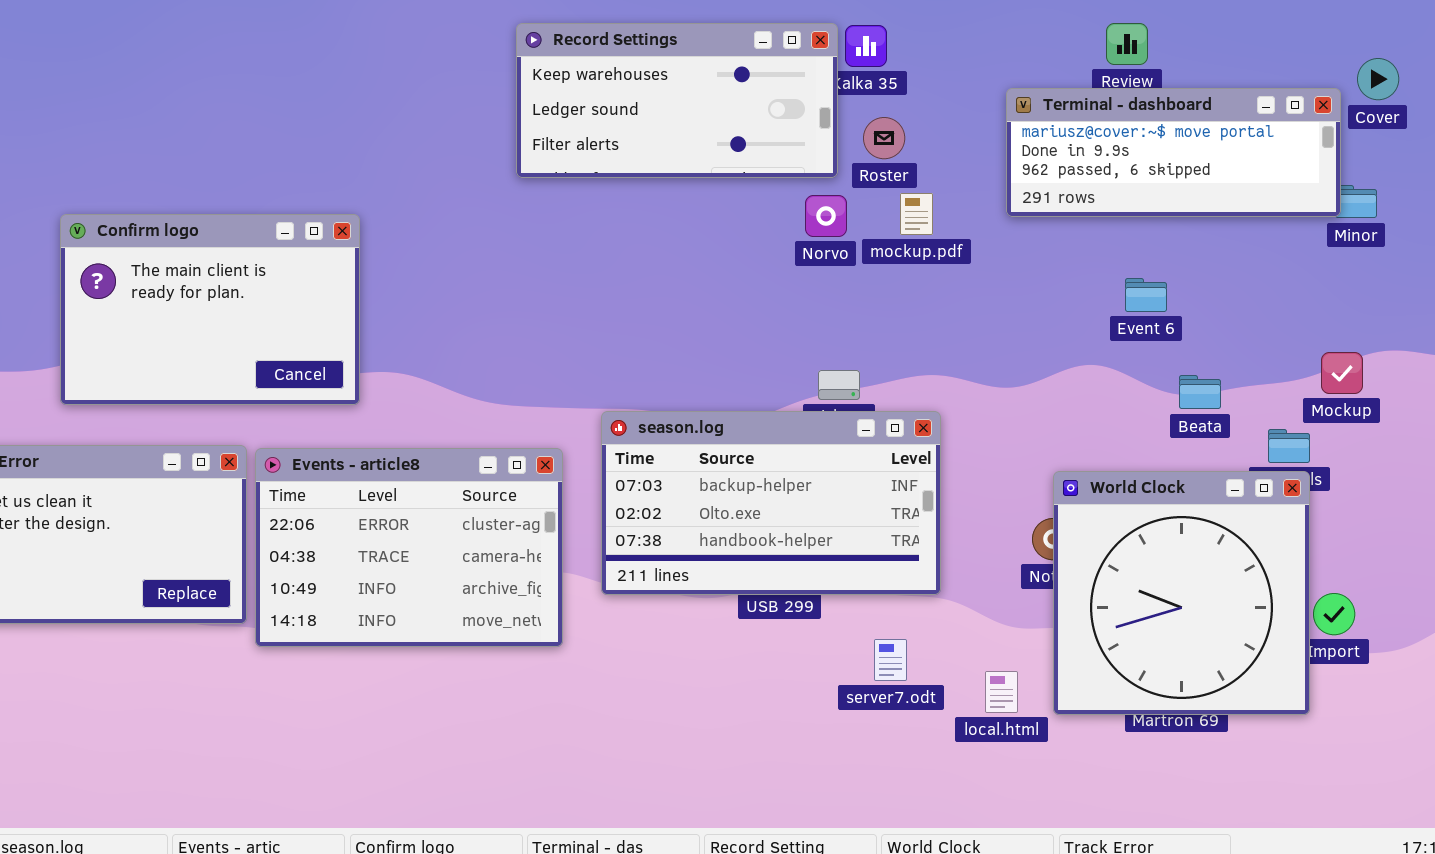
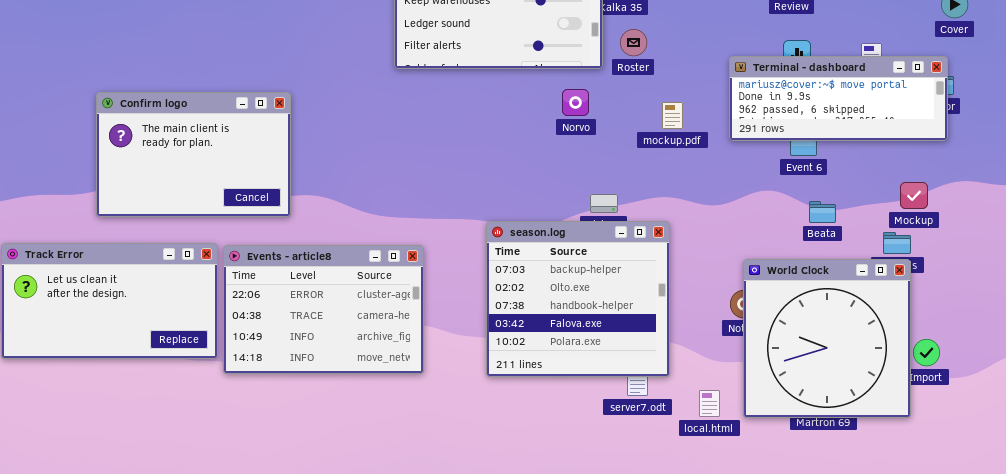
Terminal - dashboard: [1006,88,1341,217] -> [729,56,948,141], moved
mockup.pdf: [900,193,933,235] -> [662,102,683,129], moved
Norvo: [805,195,847,237] -> [562,89,589,116], moved
Mockup: [1321,352,1363,394] -> [900,182,928,209], moved
Beata: [1179,375,1221,409] -> [809,201,836,223], moved
season.log: [601,411,941,595] -> [486,221,670,377], resized

